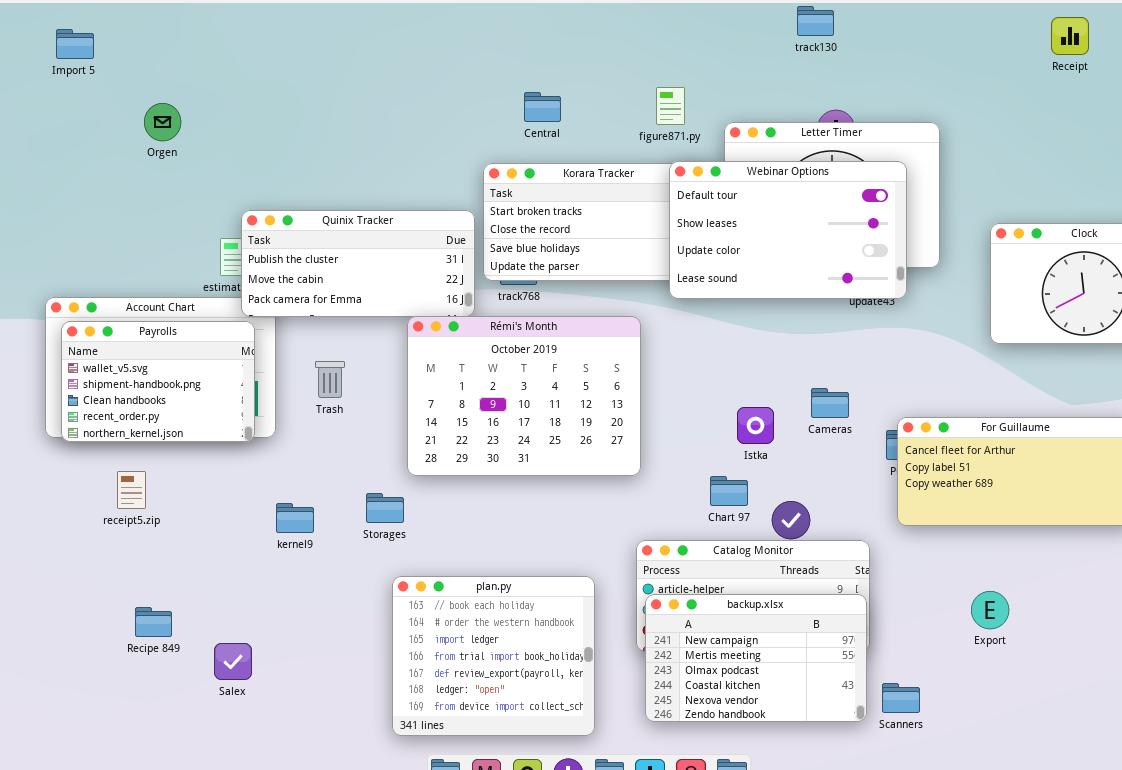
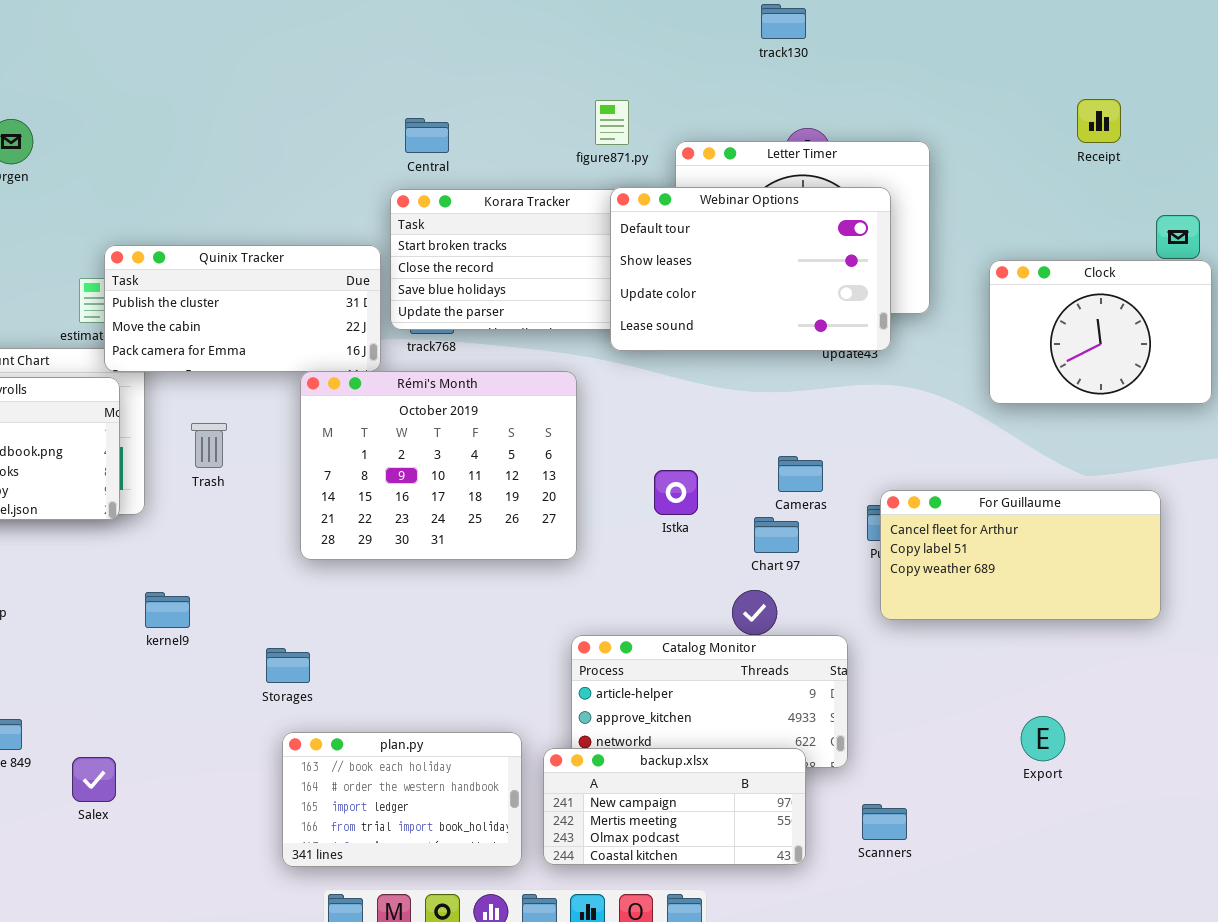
Receipt: [1051,17,1089,55] -> [1077,99,1121,143], moved
Central: [524,92,561,122] -> [405,118,449,153], moved
Istka: [737,407,774,444] -> [654,470,698,515], moved
Chart 97: [710,476,748,506] -> [754,517,799,553], moved
Storages: [366,493,404,523] -> [266,648,310,683], moved
plan.py: [392,576,595,736] -> [282,732,522,867], resized
Export: [971,591,1009,629] -> [1021,716,1065,761], moved
backup.xlsx: [645,594,867,722] -> [543,748,806,865], moved, resized

